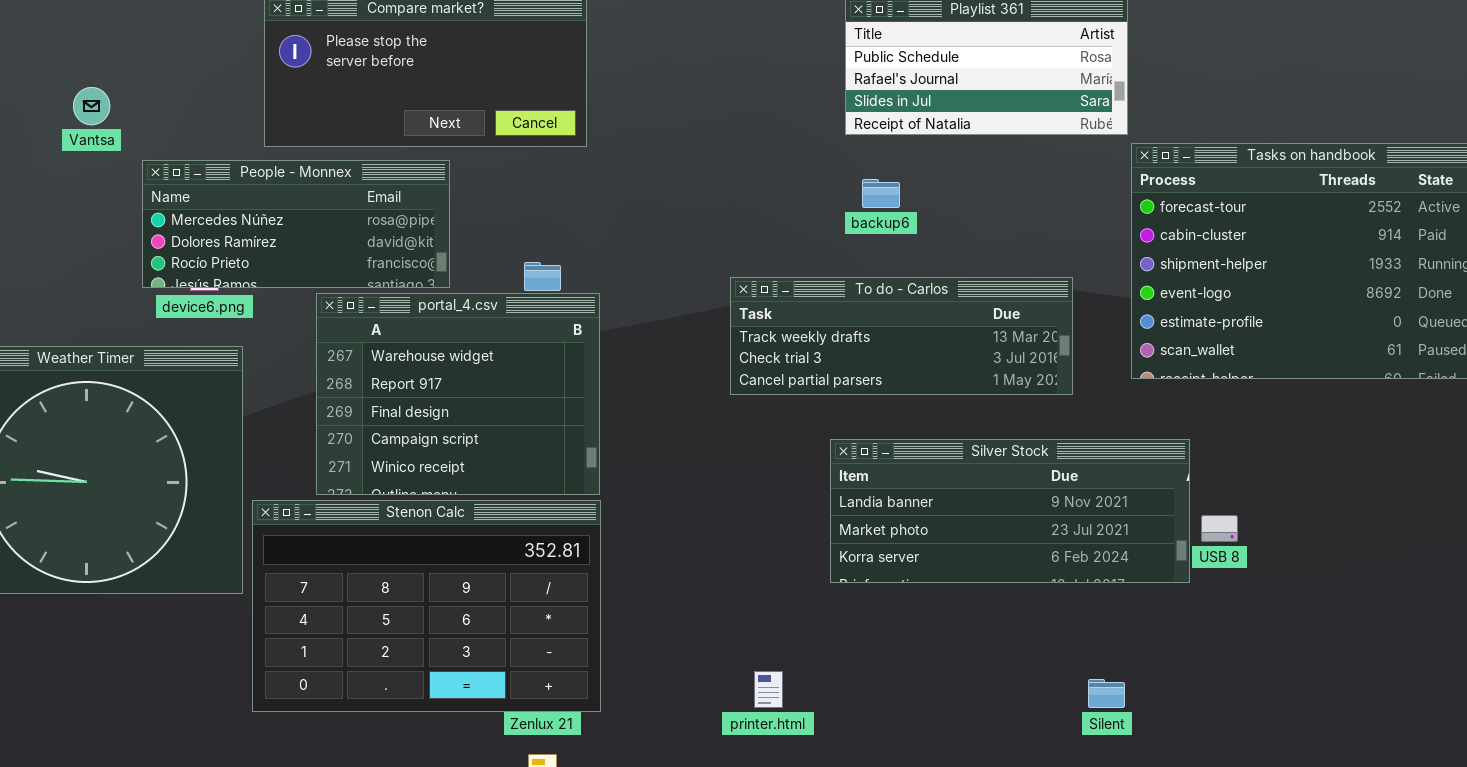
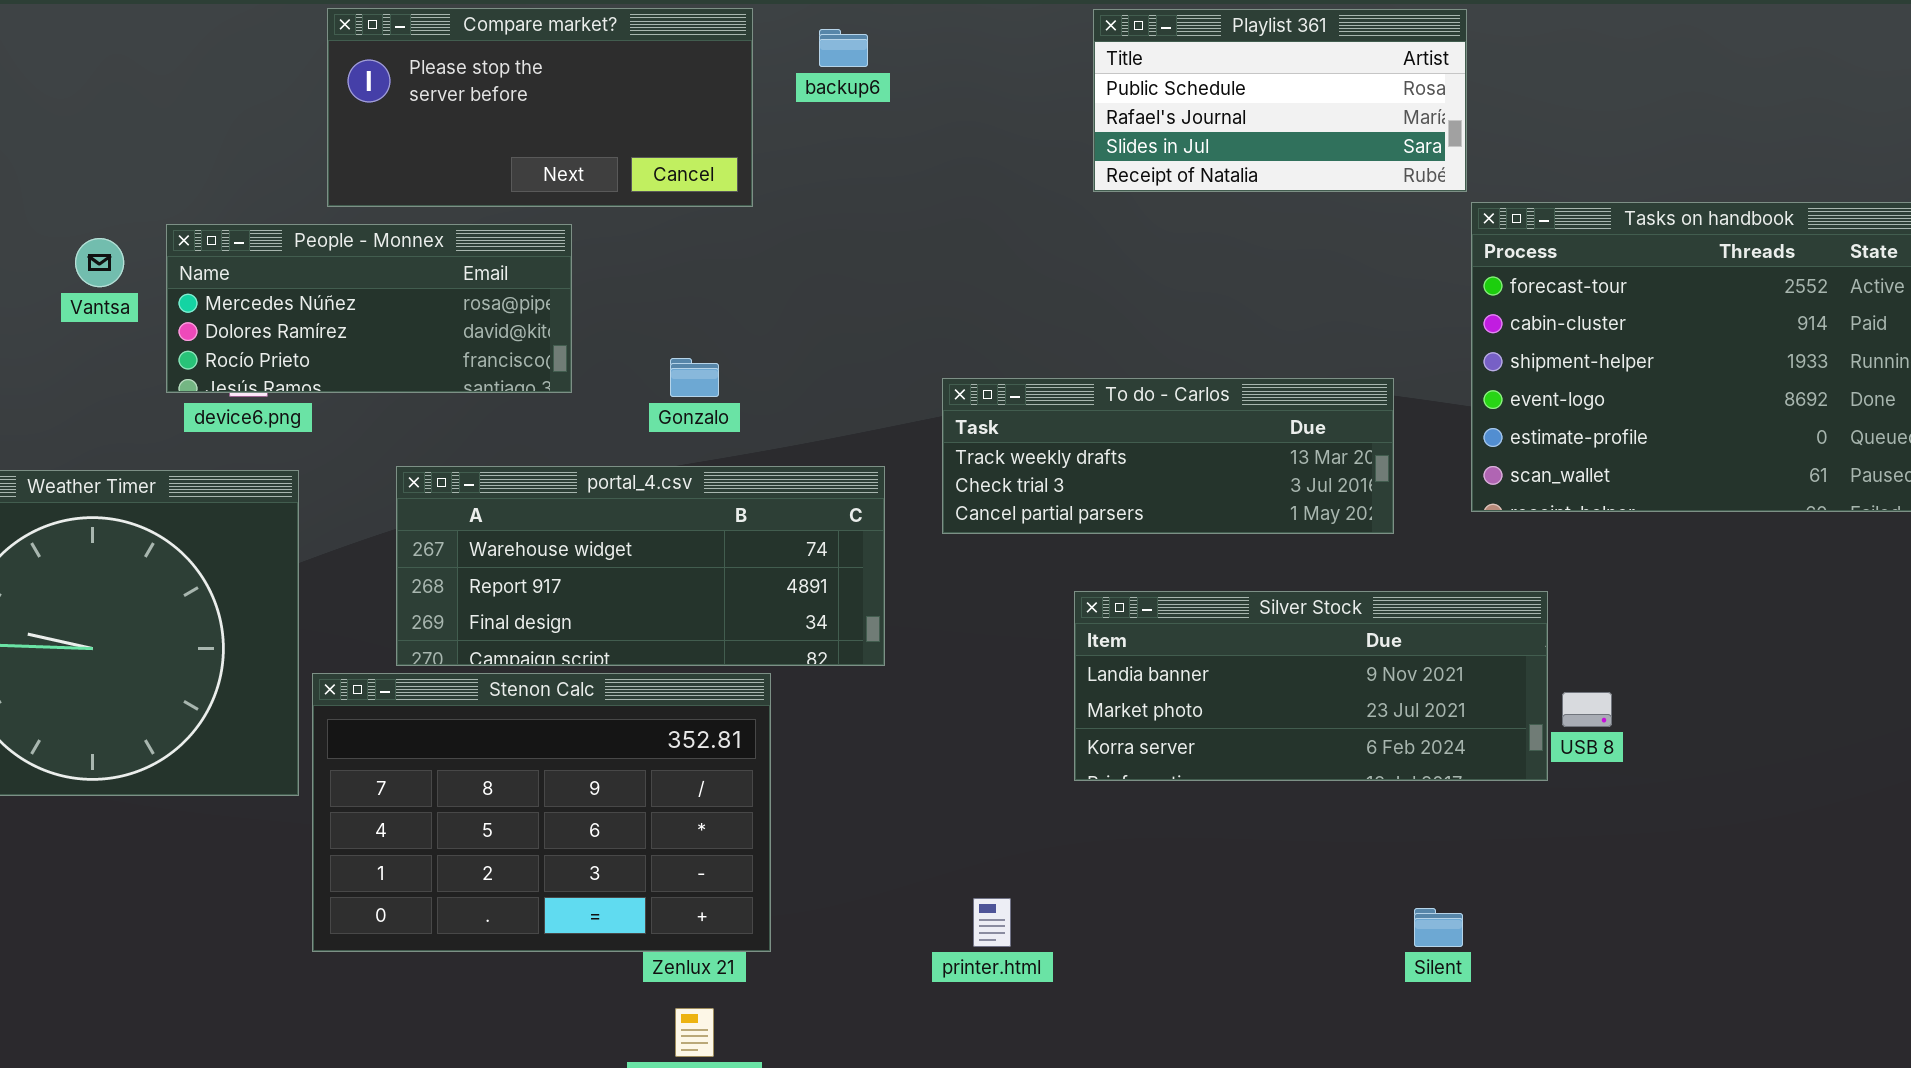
Vantsa: [73,87,110,125] -> [75,238,124,287], moved
backup6: [862,179,900,208] -> [819,29,868,67], moved
portal_4.csv: [316,293,600,495] -> [396,466,885,666], resized

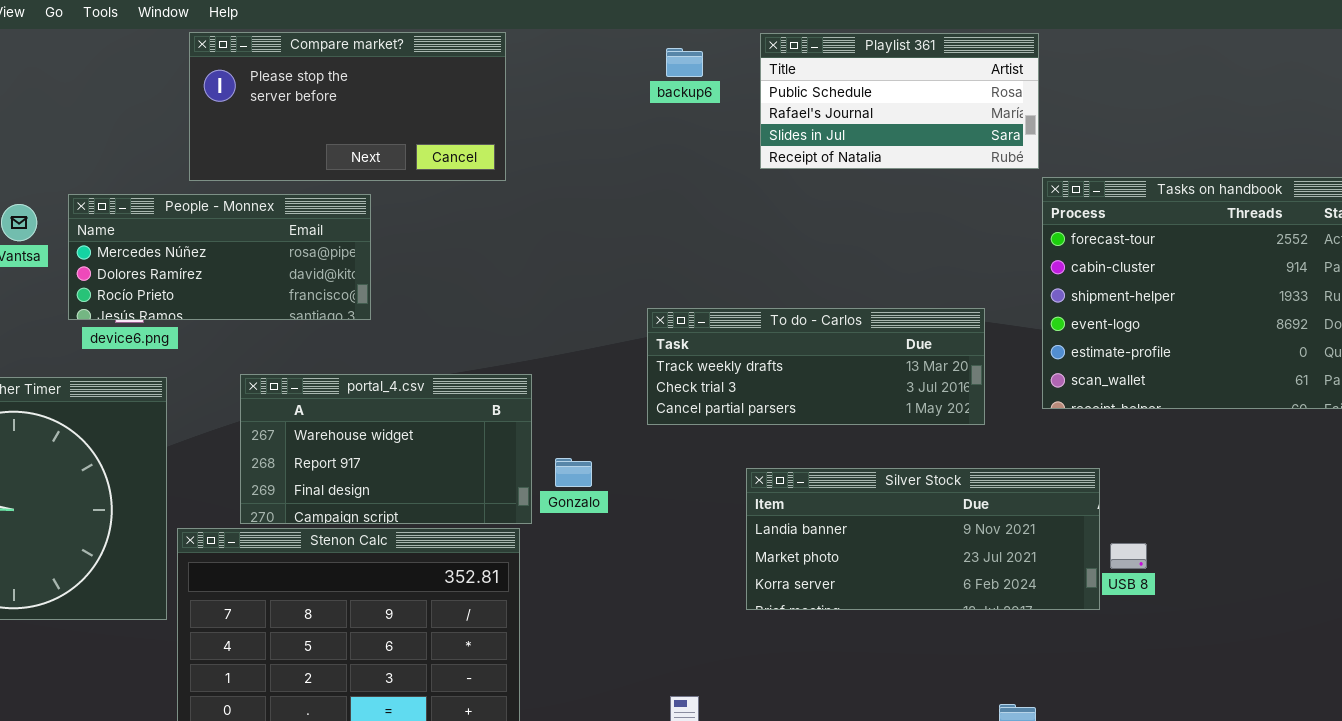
backup6: [819,29,868,67] -> [666,48,703,77], moved
Gonzalo: [670,358,719,397] -> [555,458,592,487], moved
portal_4.csv: [396,466,885,666] -> [240,374,532,524], resized

